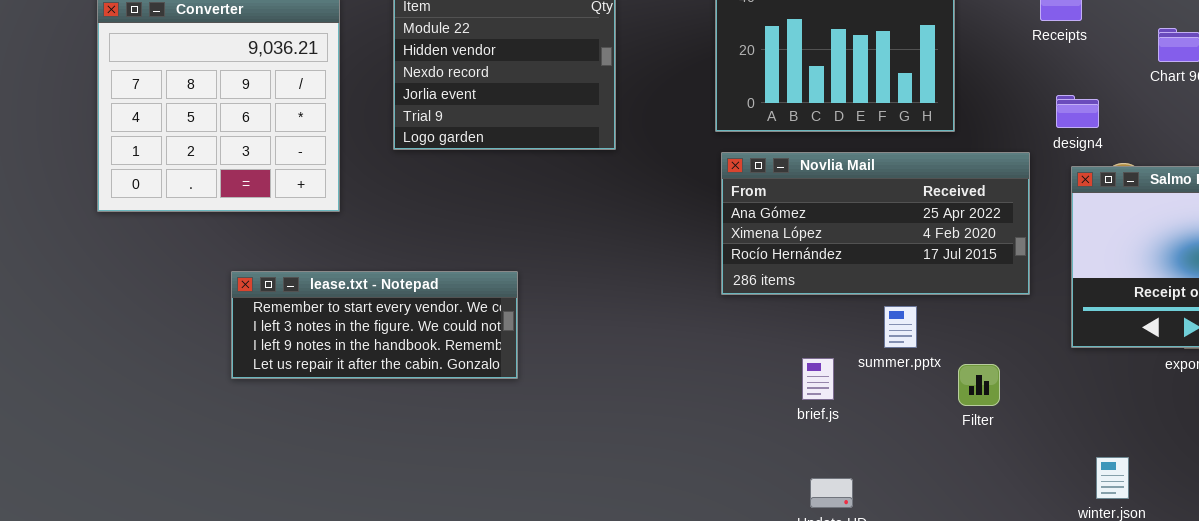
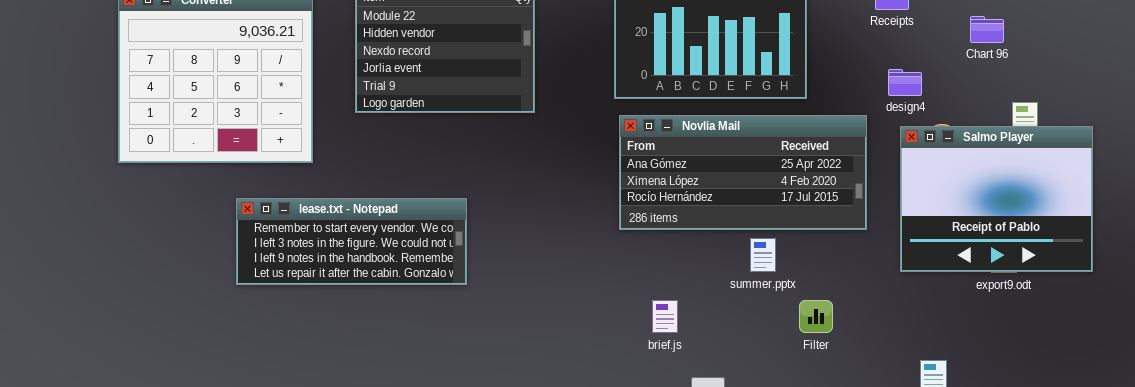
lease.txt - Notepad: [231,271,518,379] -> [236,198,467,285], moved
brief.js: [802,358,834,400] -> [652,300,678,333], moved
Filter: [958,364,1000,406] -> [799,300,833,333], moved

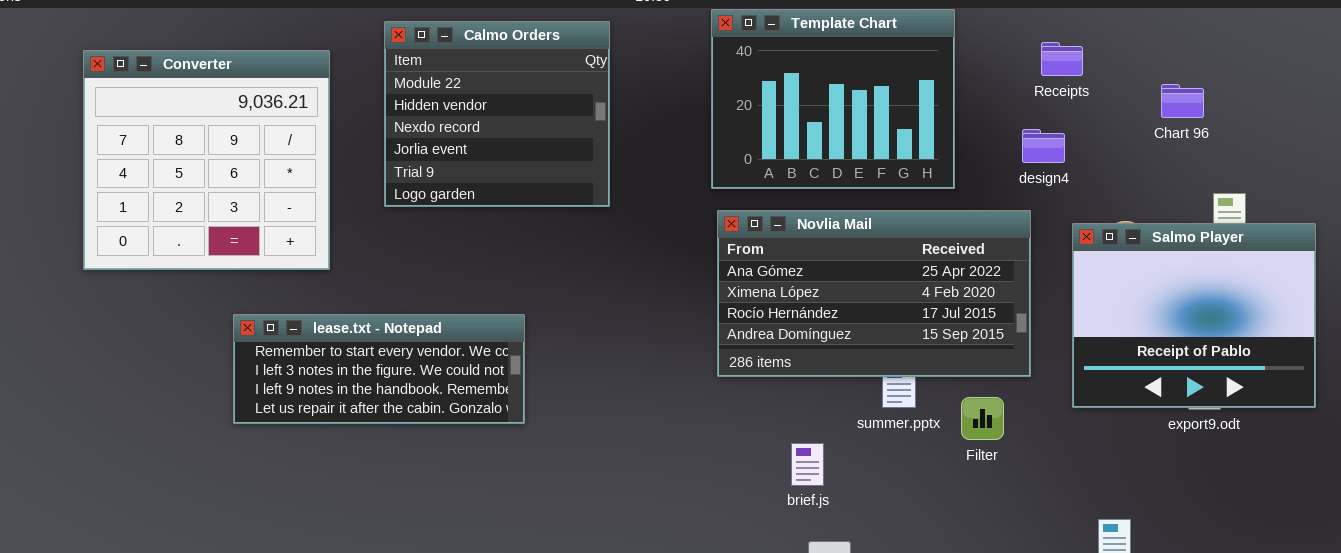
design4: [888,69,922,96] -> [1022,129,1065,163], moved
Novlia Mail: [619,115,867,230] -> [717,210,1031,377], resized
brief.js: [652,300,678,333] -> [791,443,824,486], moved
Filter: [799,300,833,333] -> [961,397,1004,440], moved

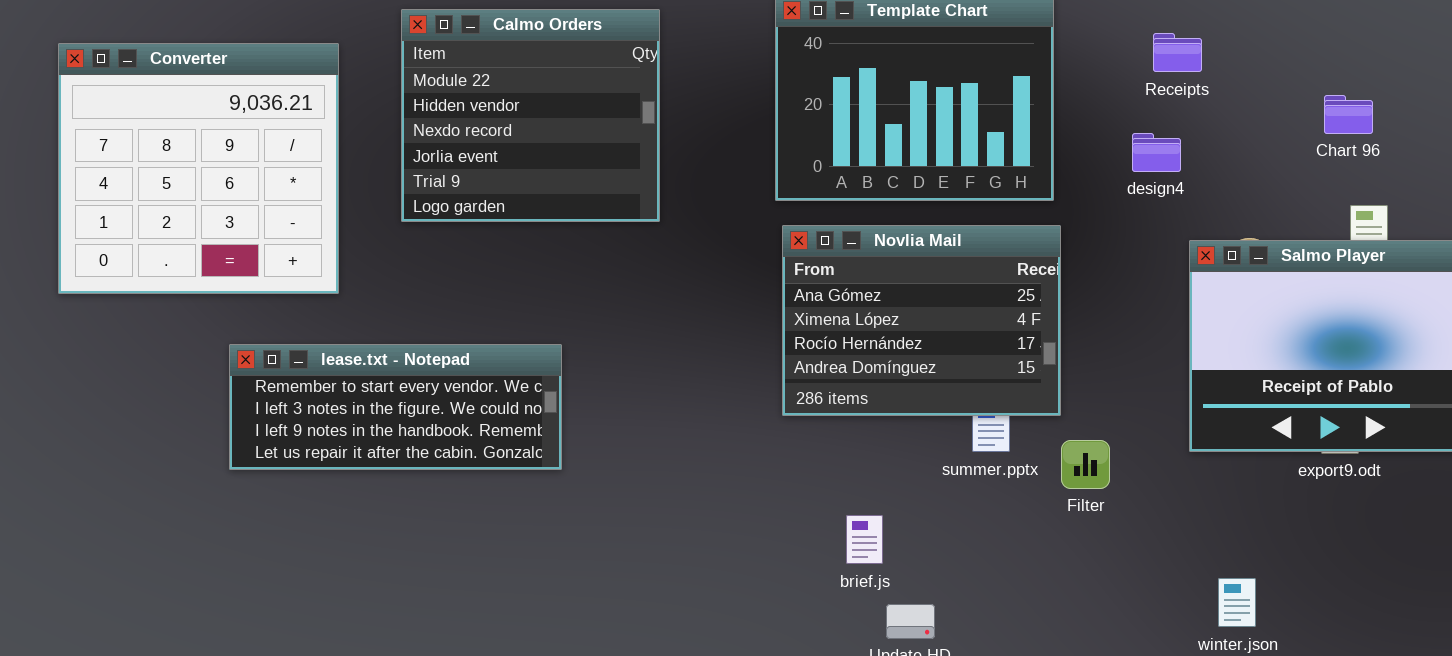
Chart 96: [1161,84,1204,118] -> [1324,95,1373,134], moved
Novlia Mail: [717,210,1031,377] -> [782,225,1061,416], resized
brief.js: [791,443,824,486] -> [846,515,883,564], moved

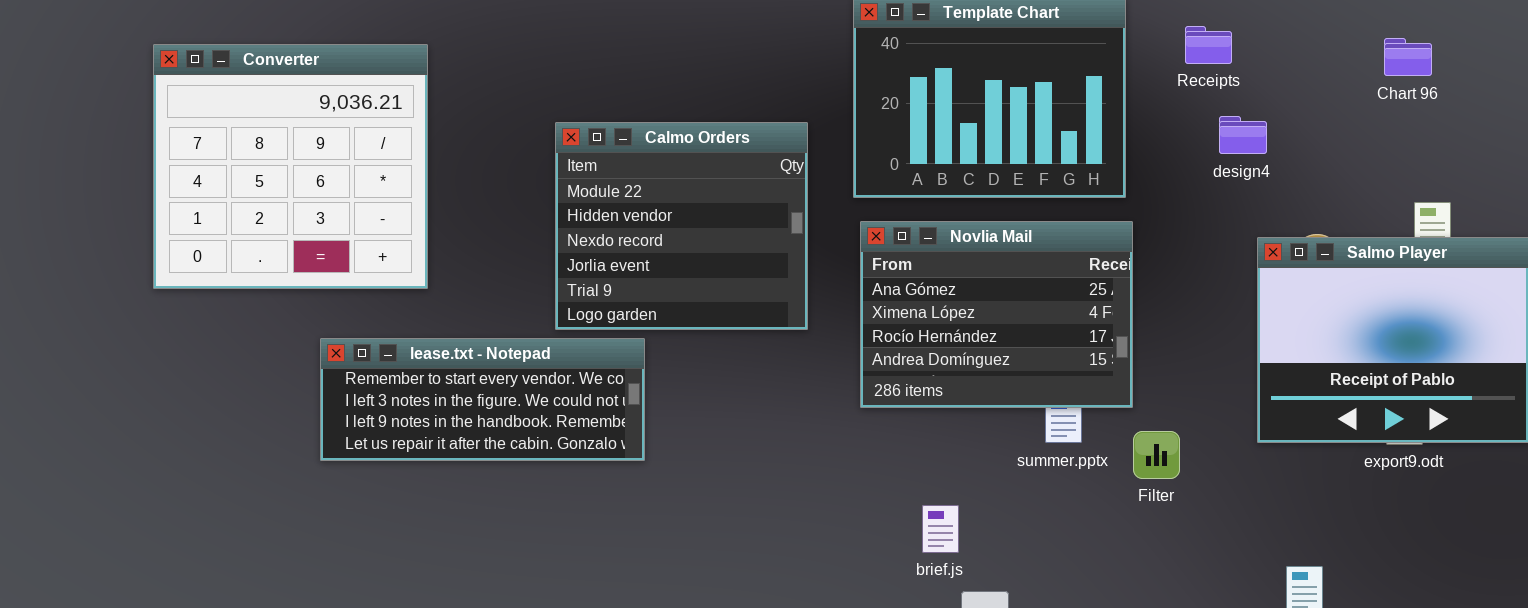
Calmo Orders: [401,9,660,222] -> [555,122,808,330], moved
Receipts: [1153,33,1202,72] -> [1185,26,1232,64], moved
Chart 96: [1324,95,1373,134] -> [1384,38,1432,76], moved
design4: [1132,133,1181,172] -> [1219,116,1267,154], moved

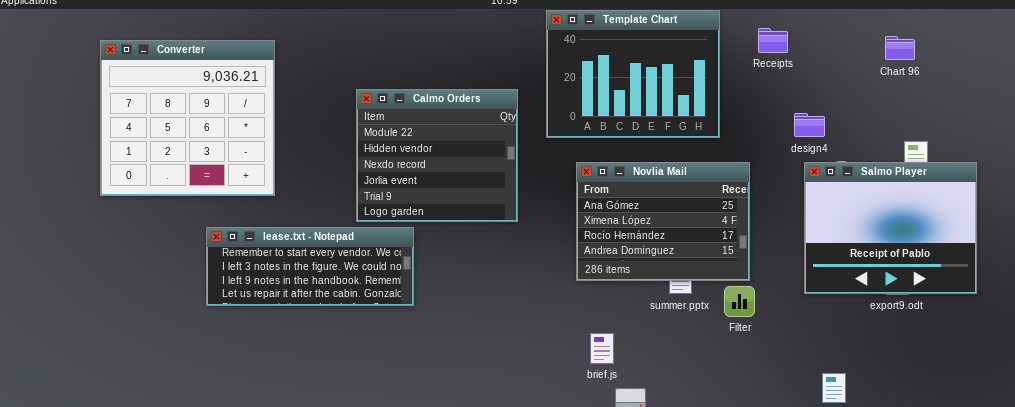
design4: [1219,116,1267,154] -> [794,113,825,137], moved
Novlia Mail: [860,221,1133,408] -> [576,162,750,281], moved

